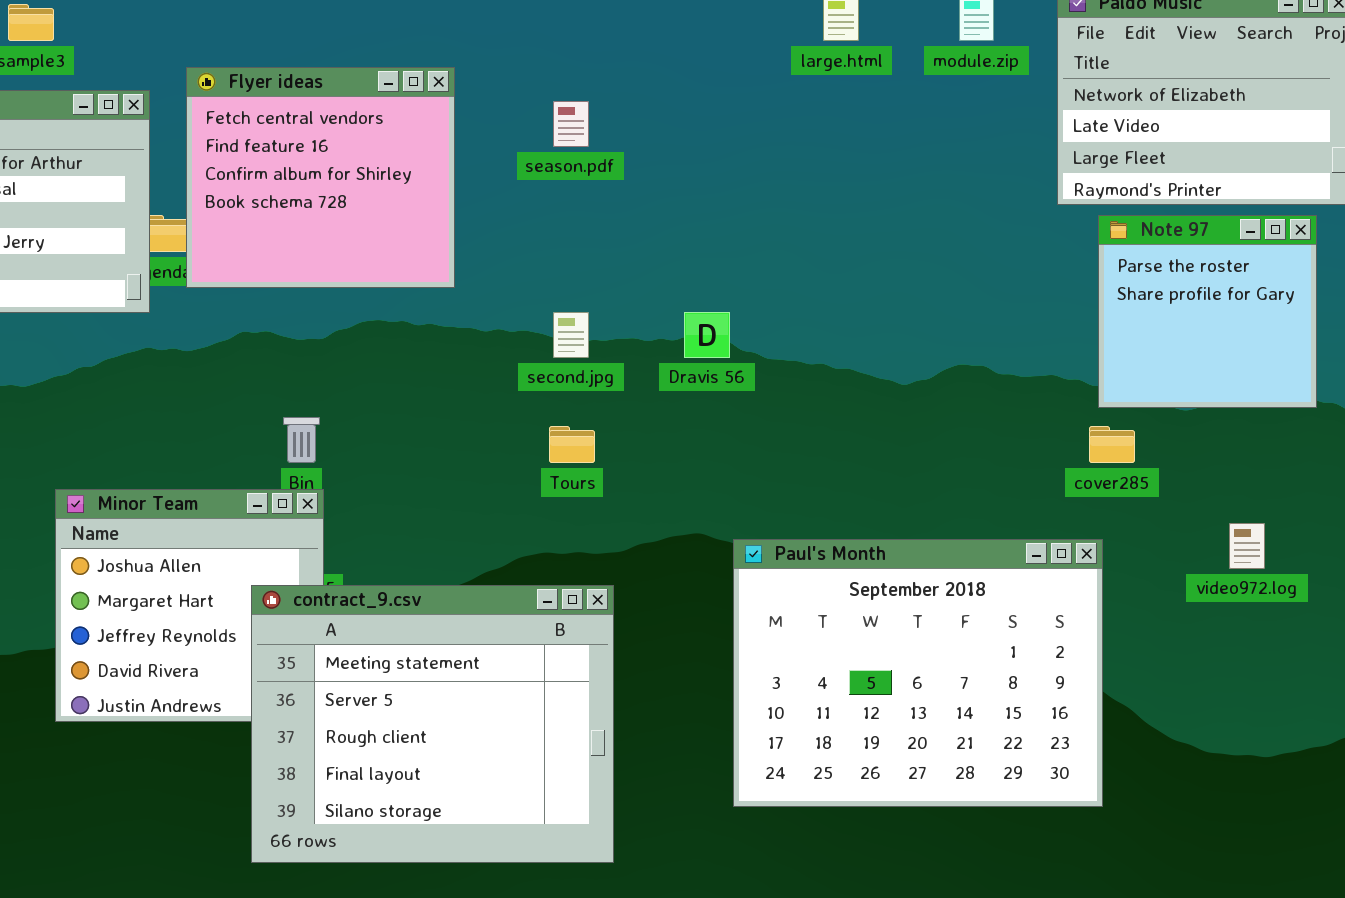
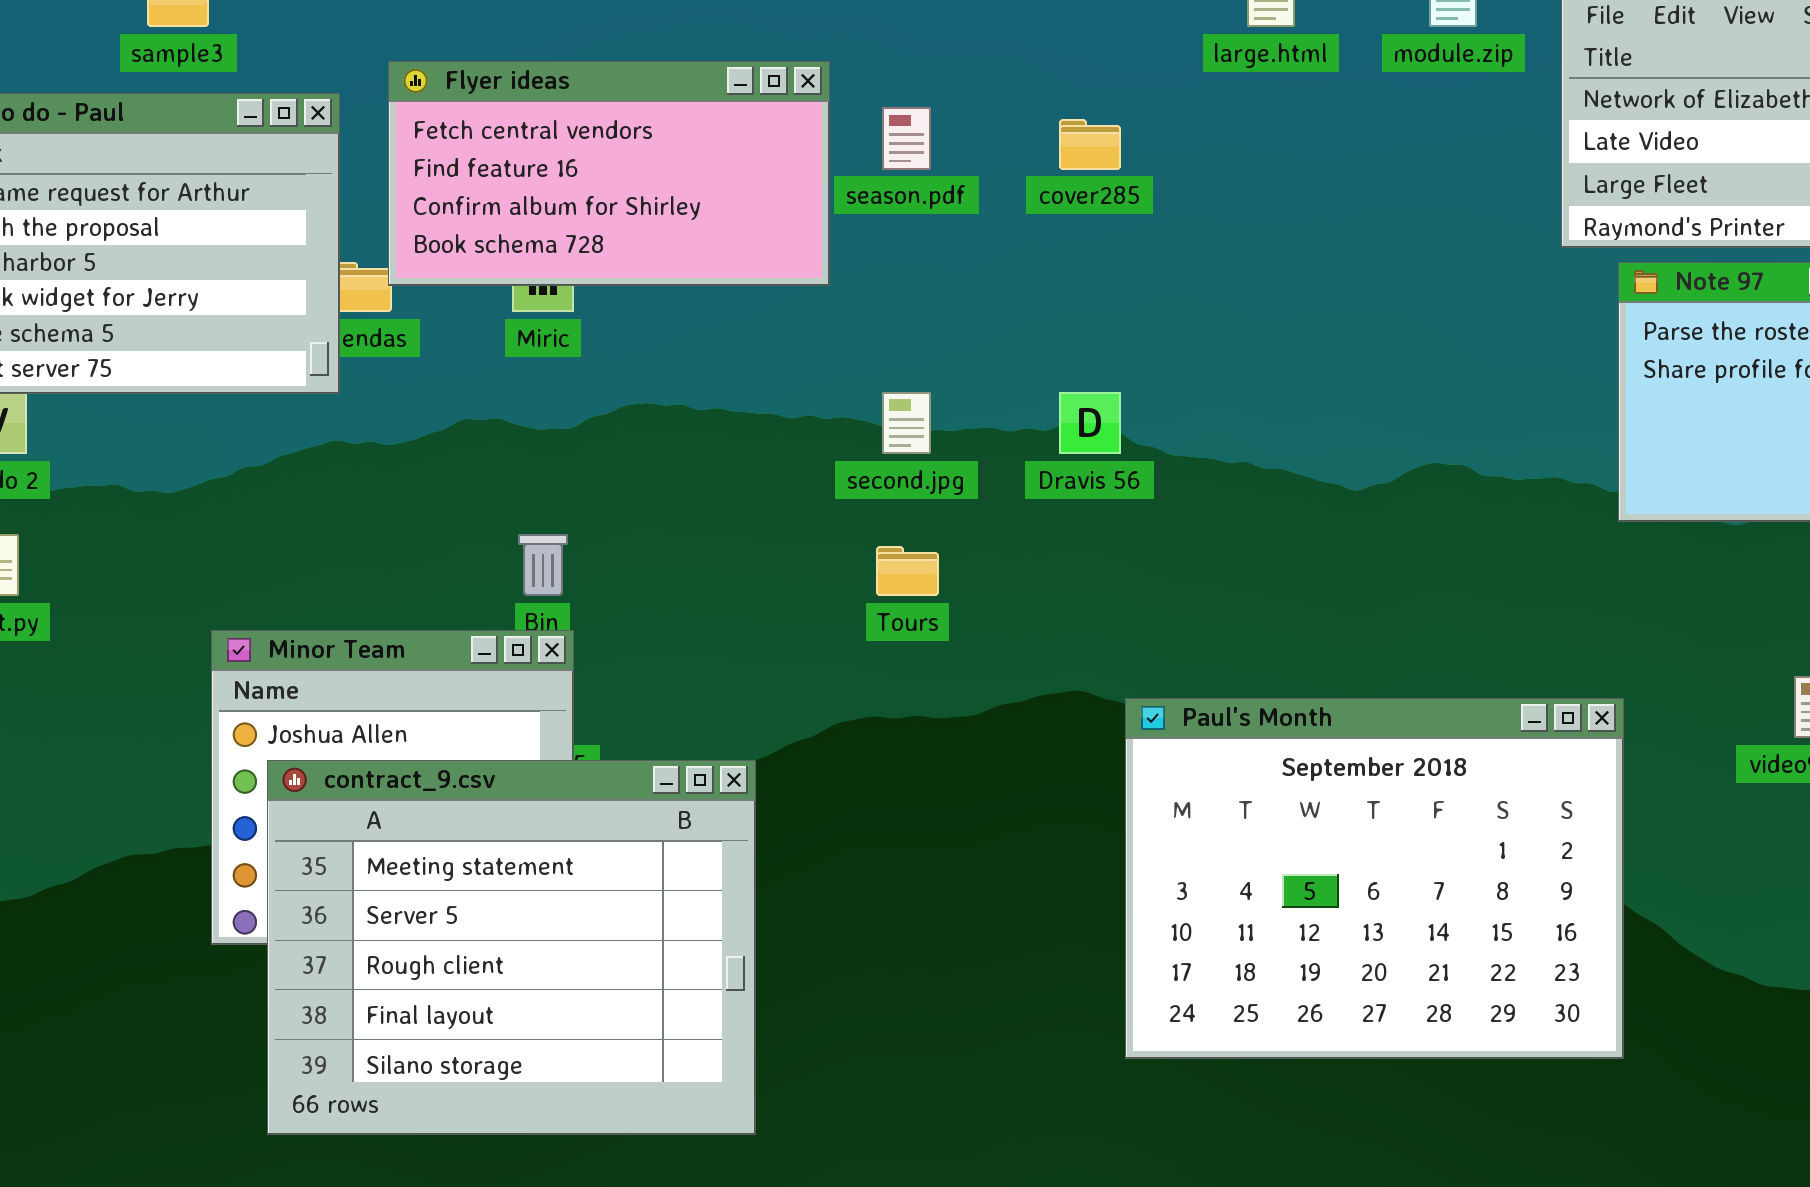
Flyer ideas: [186,67,455,288] -> [388,61,830,286], resized
cover285: [1089,426,1135,463] -> [1059,119,1121,170], moved
contract_9.csv: [251,585,614,863] -> [267,760,756,1135], moved

